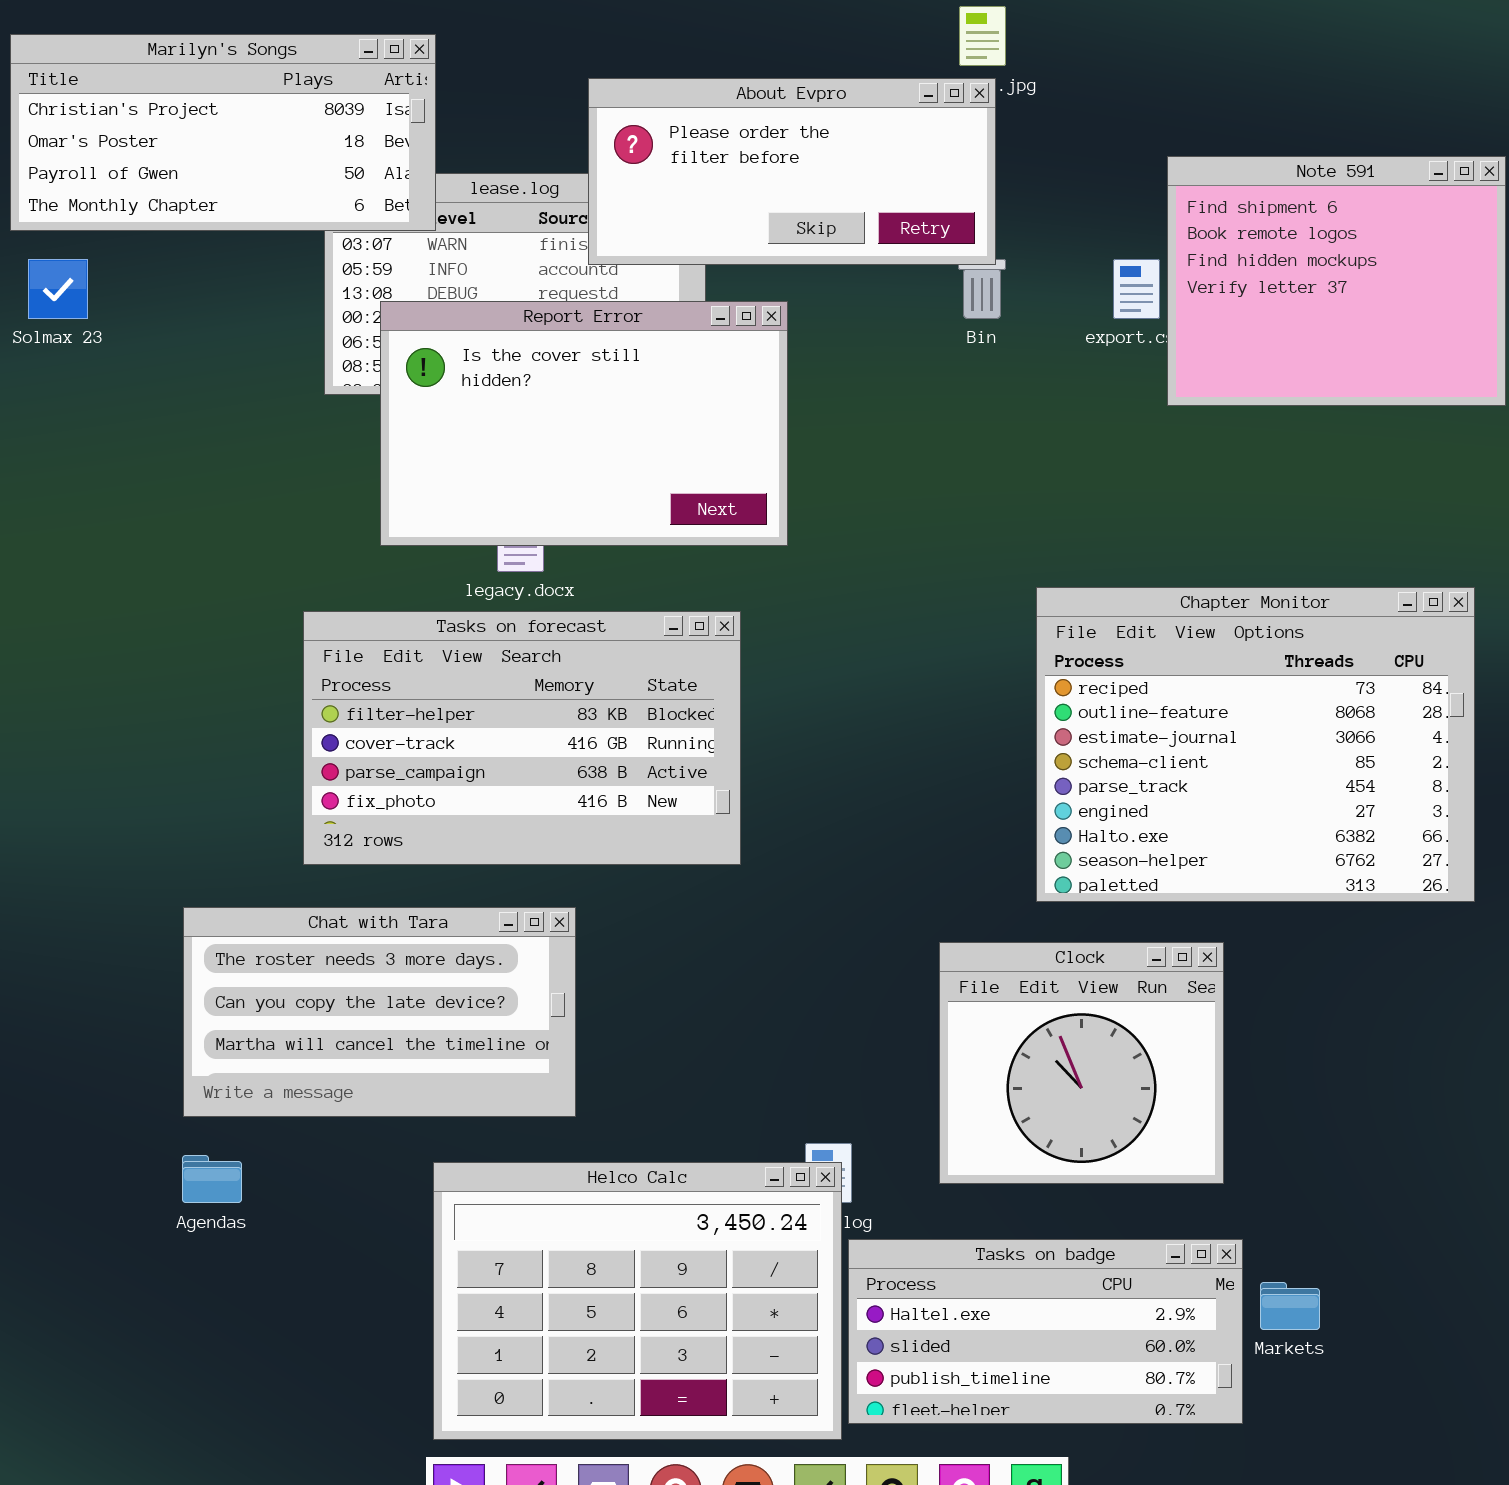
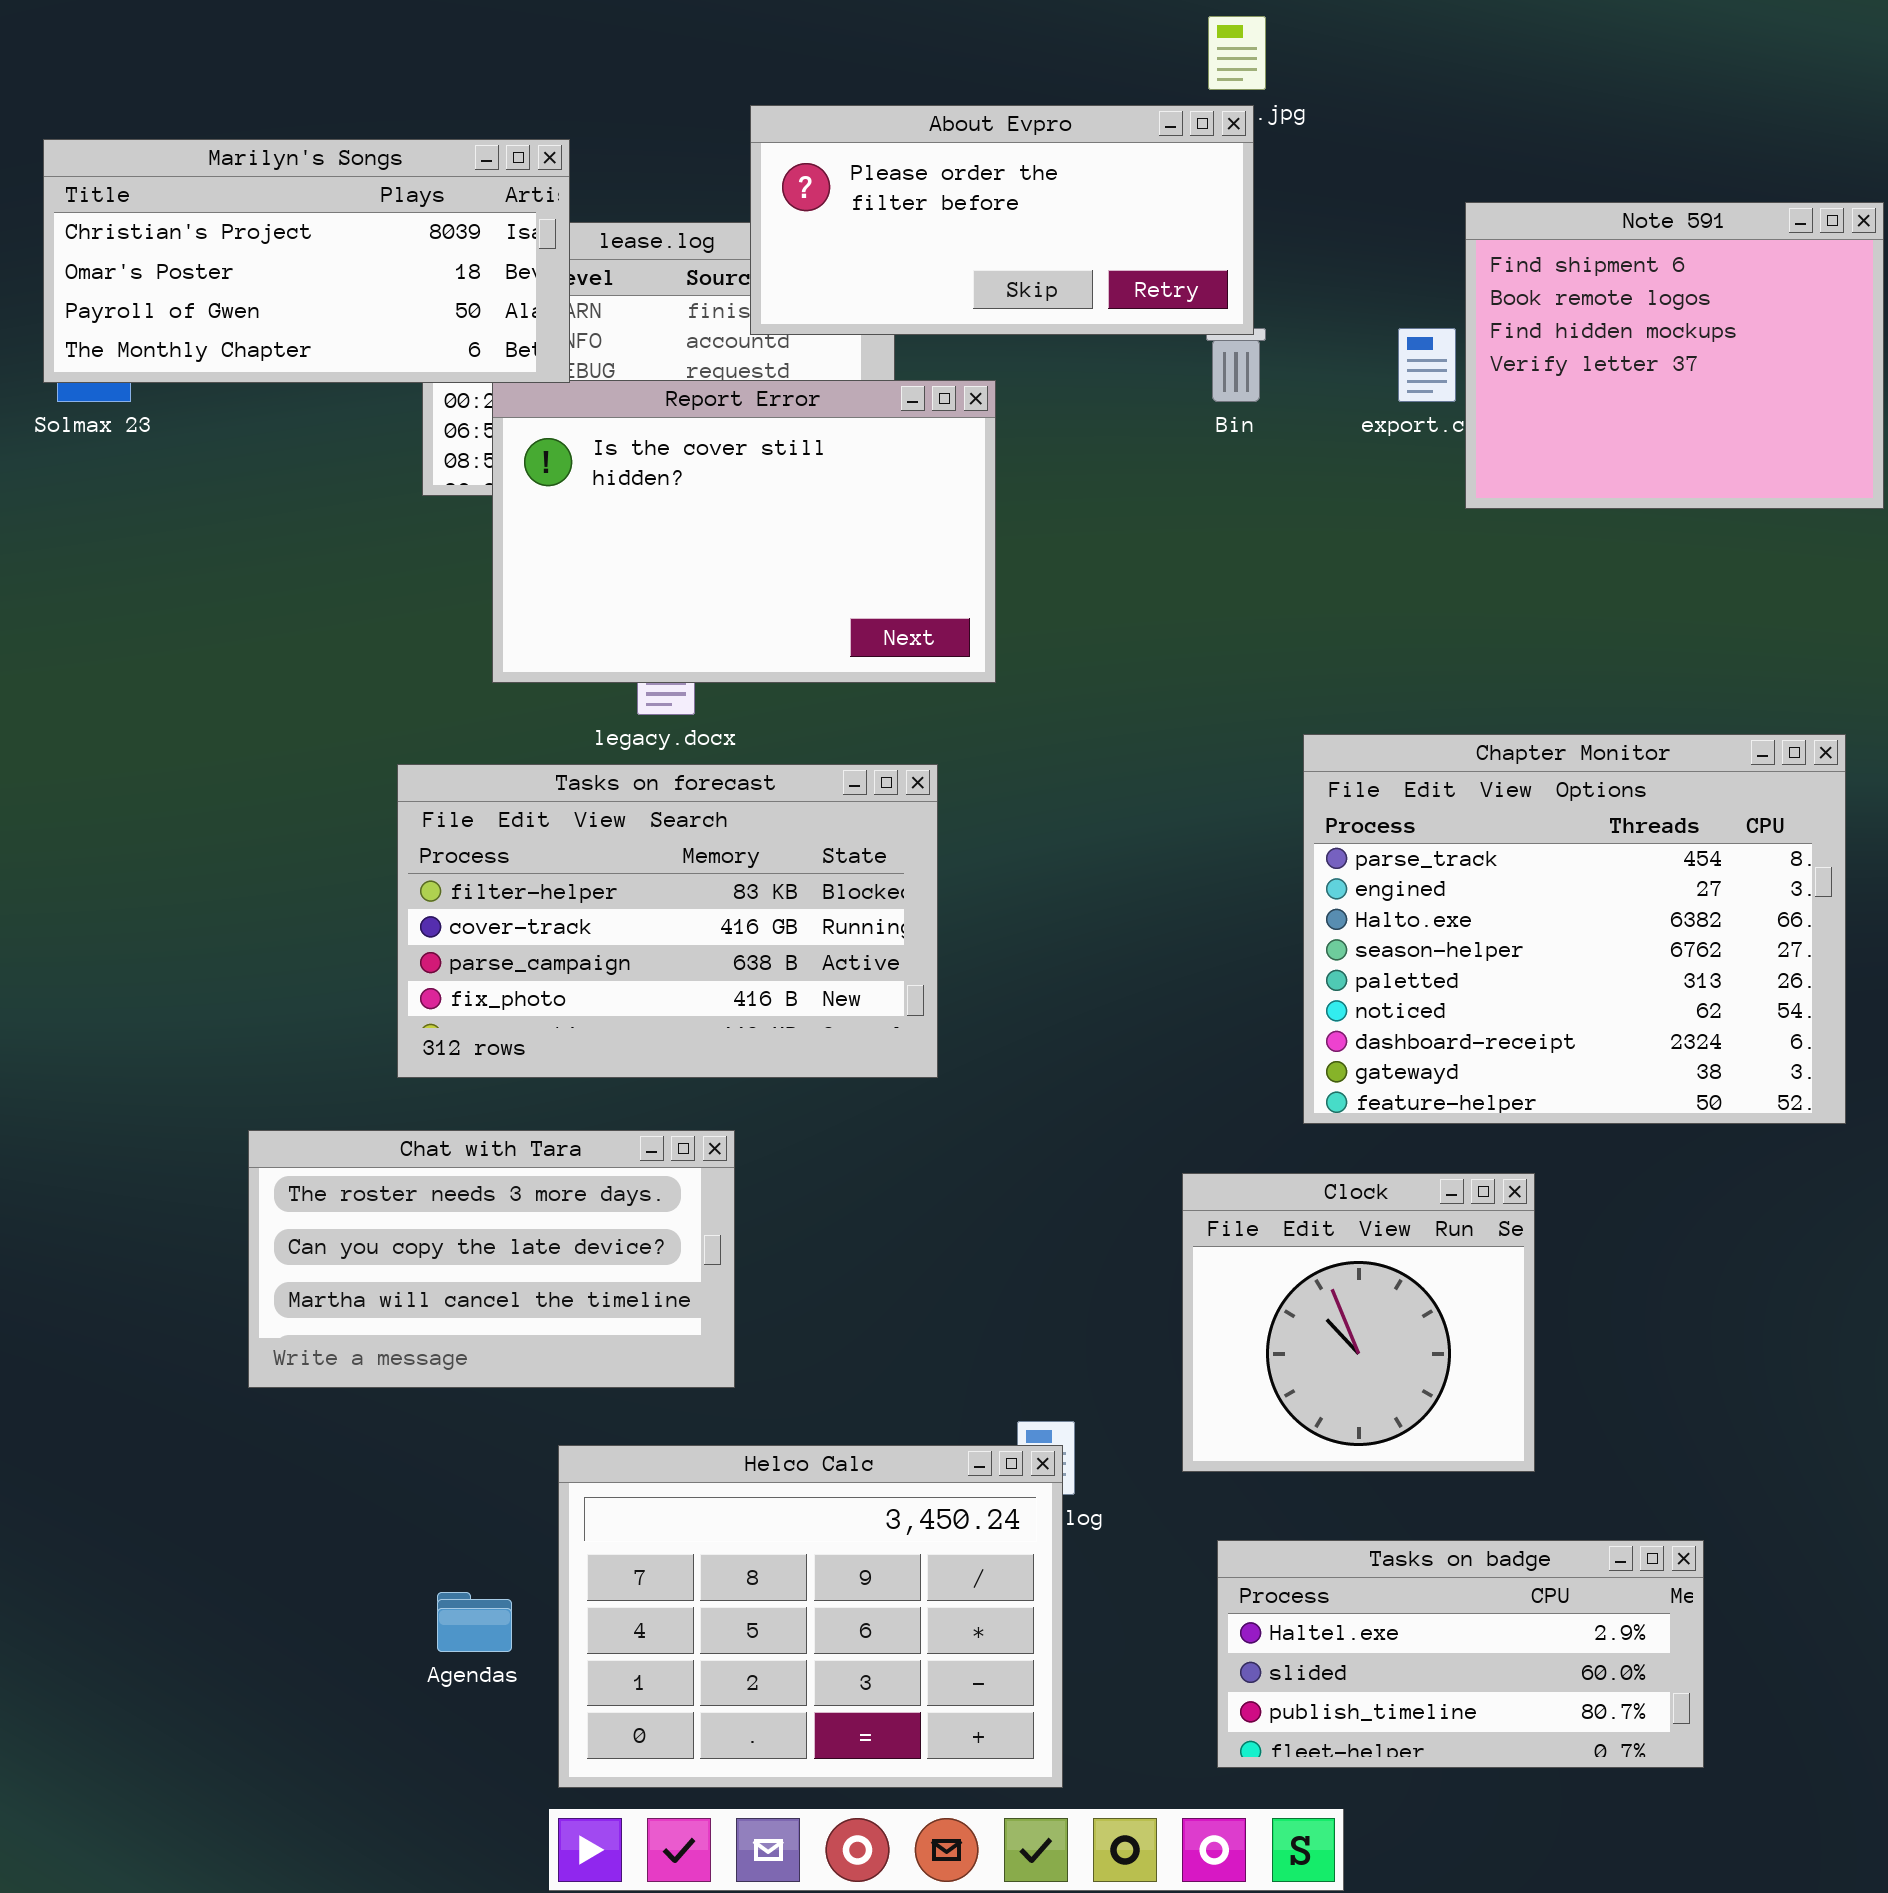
Marilyn's Songs: [10,34,436,231] -> [43,139,570,383], moved
Chapter Monitor: [1036,587,1475,902] -> [1303,734,1846,1124], scrolled down 4 rows
Agendas: [182,1155,242,1203] -> [437,1592,512,1652], moved
Tasks on badge: [848,1239,1243,1424] -> [1217,1540,1704,1768], moved

